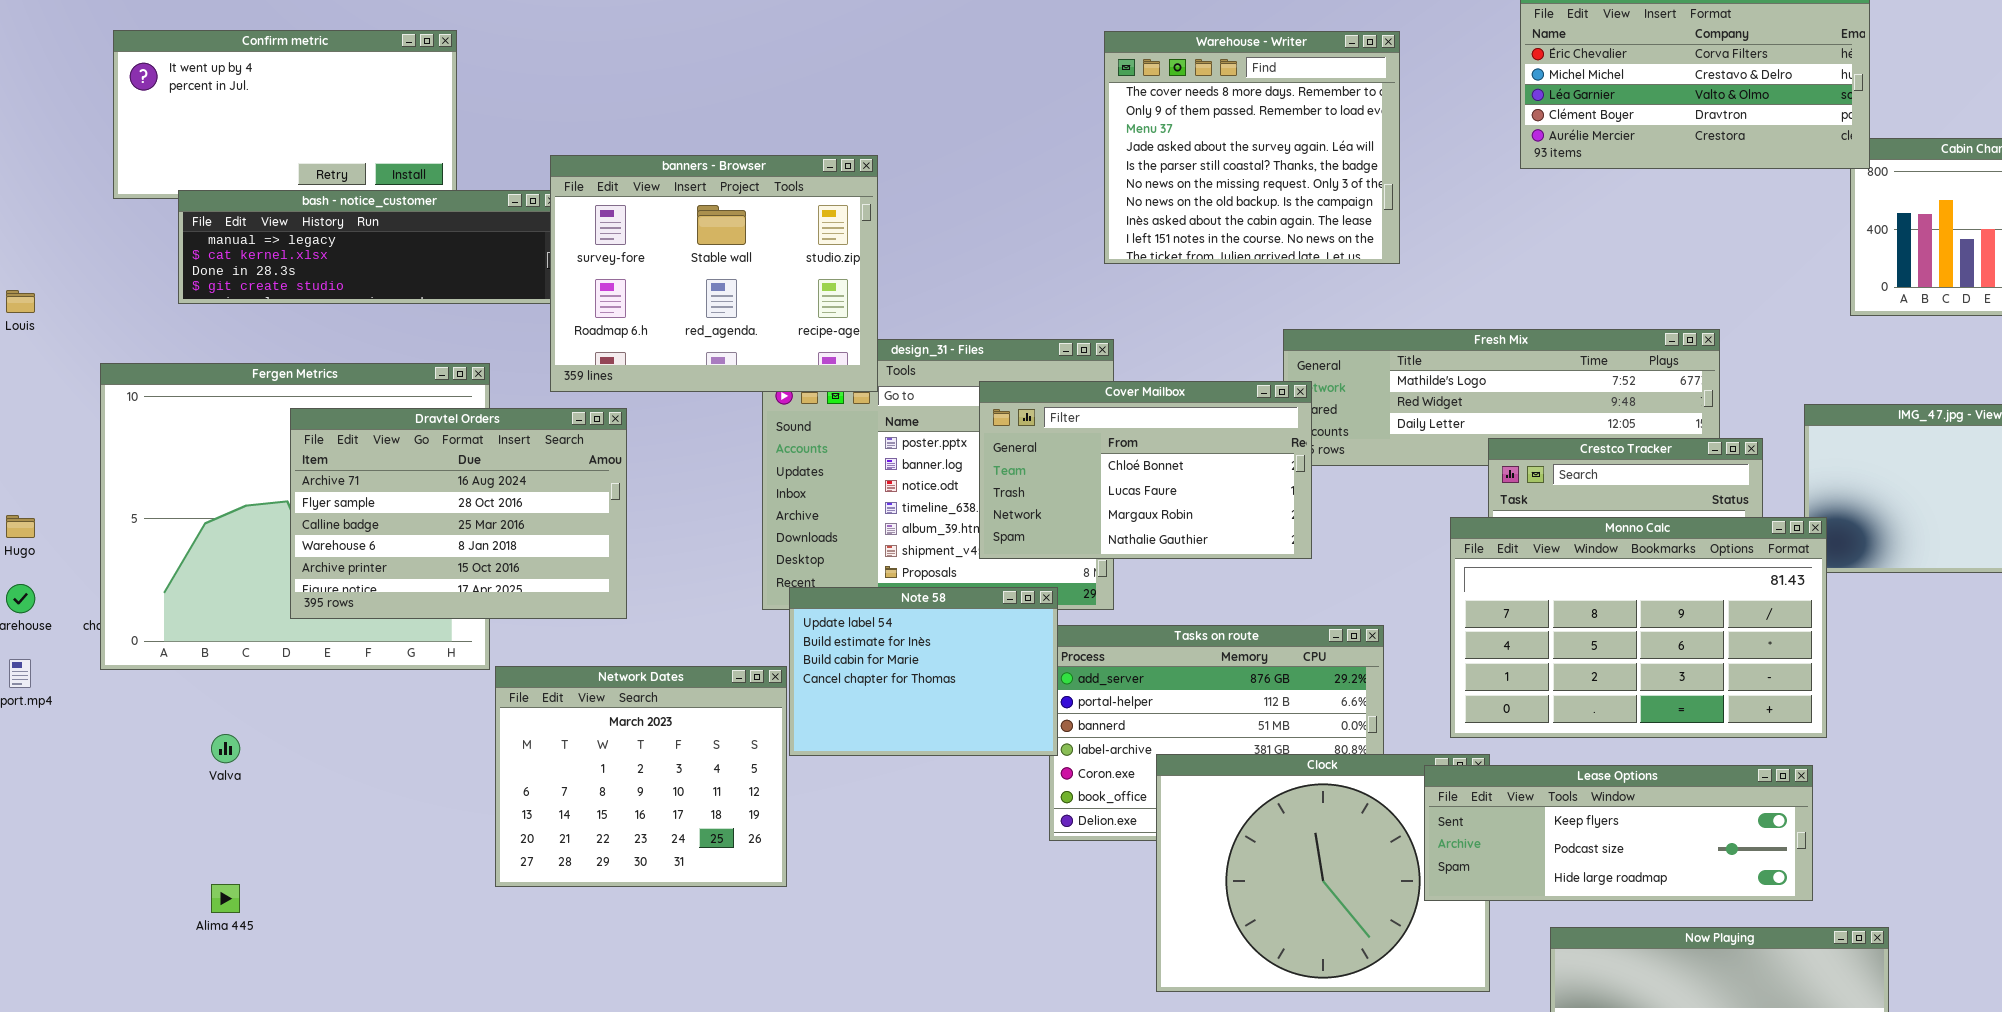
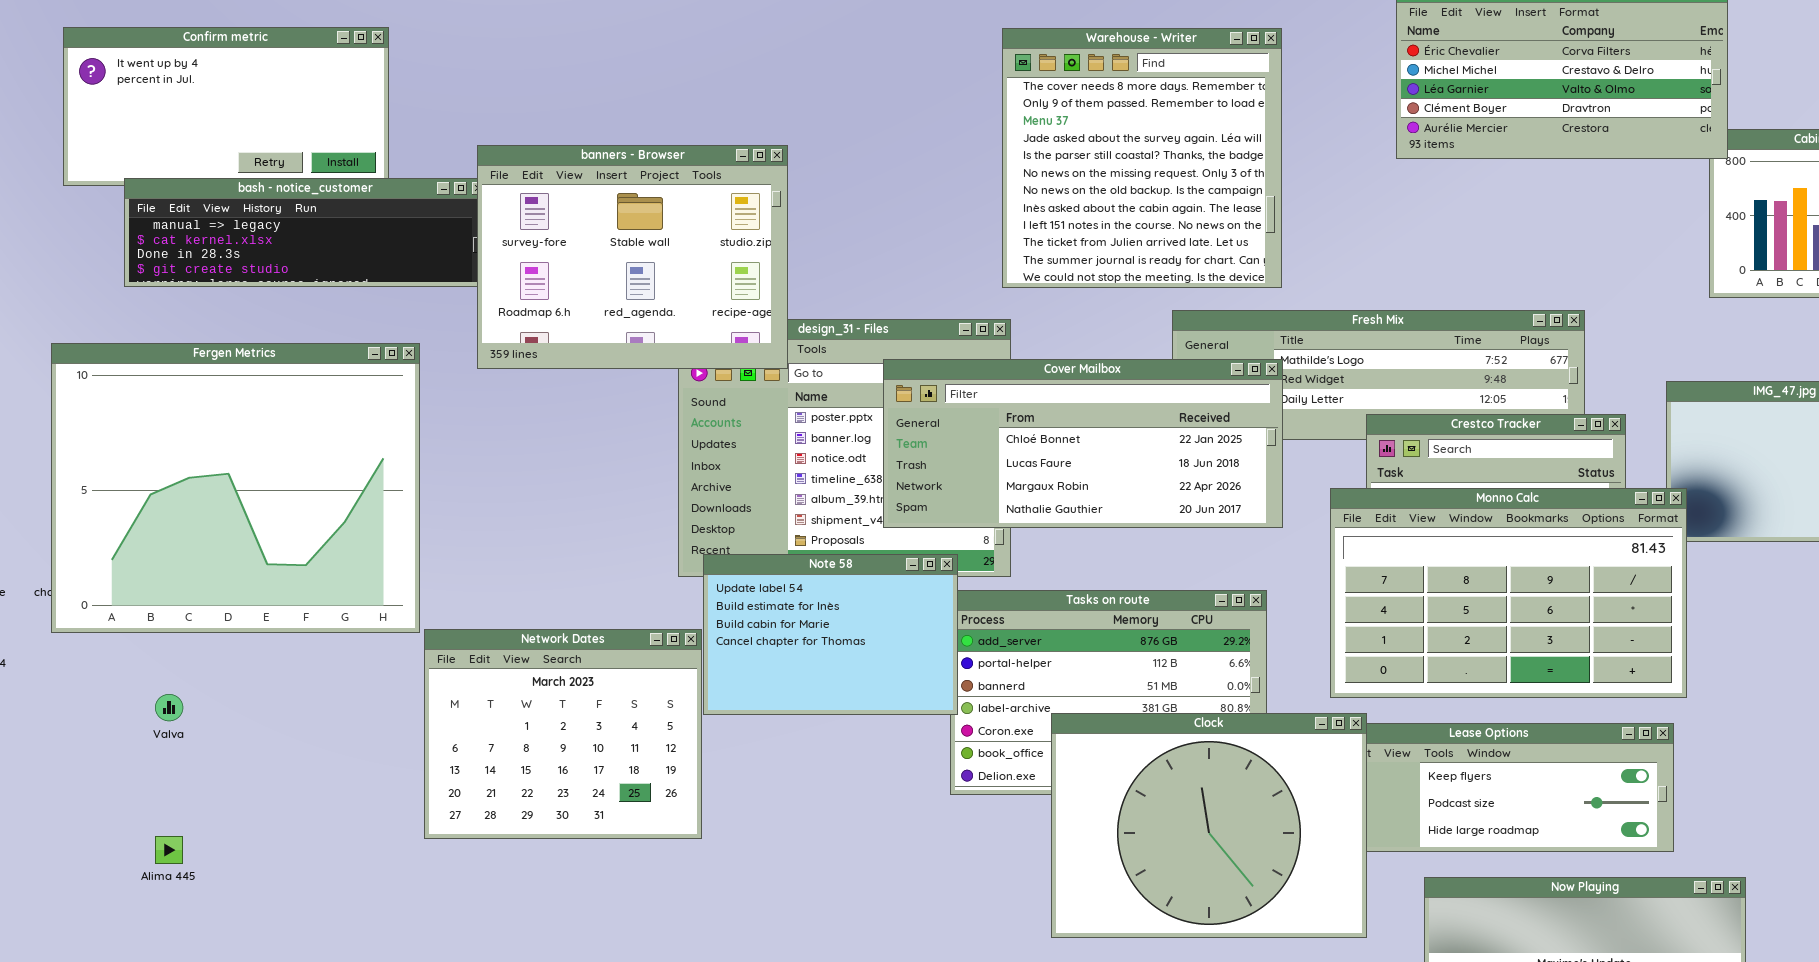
Warehouse - Writer: [1104,31,1400,264] -> [1002,28,1282,288], resized
Cover Mailbox: [979,381,1312,559] -> [883,359,1283,528], resized
Dravtel Orders: [290,408,627,619] -> none, closed
Clock: [1156,754,1490,992] -> [1051,713,1367,938], raised

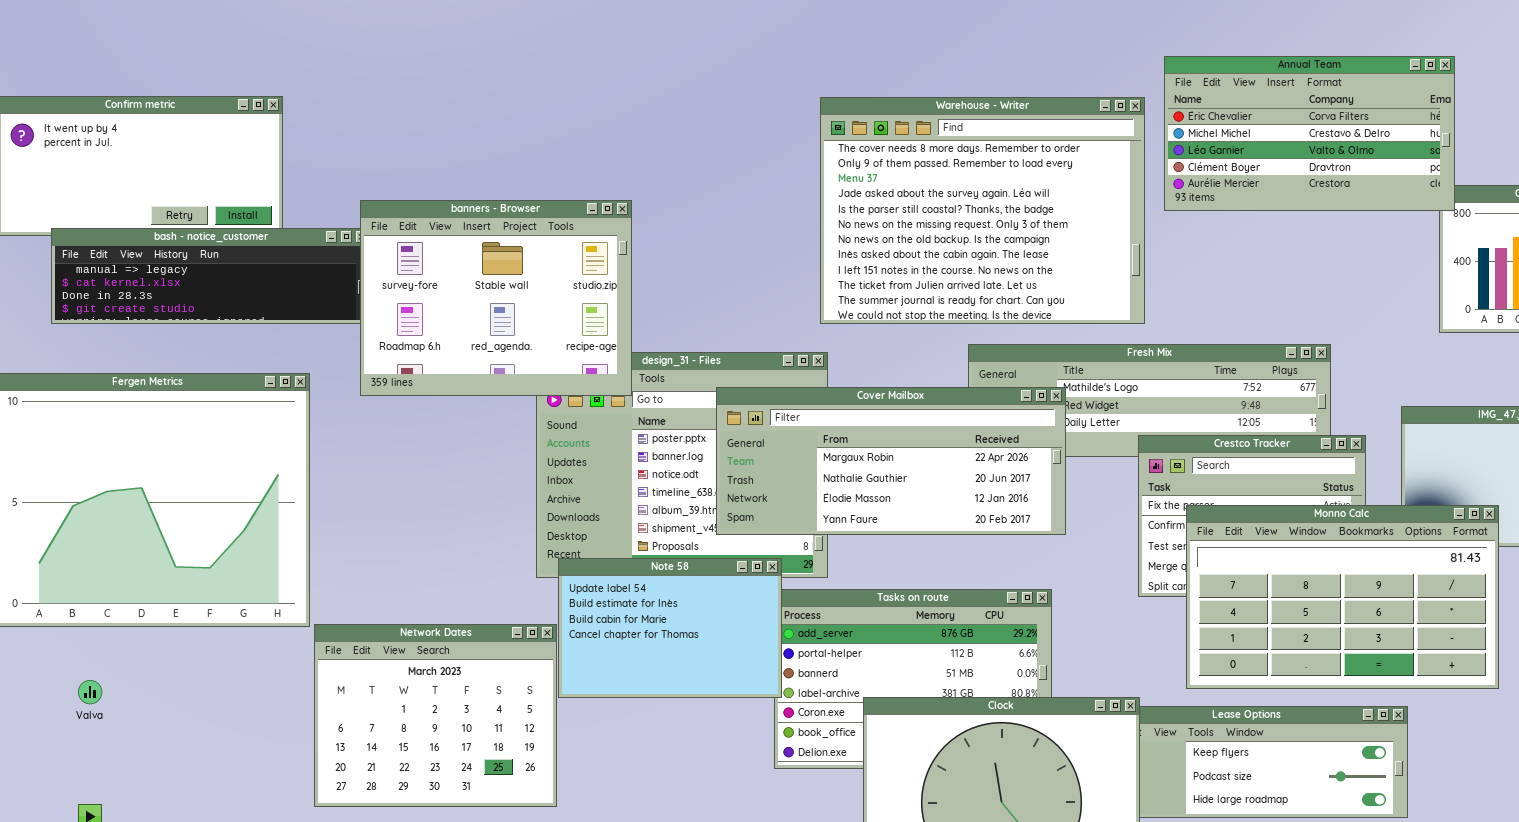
Warehouse - Writer: [1002,28,1282,288] -> [820,97,1145,324], resized
Cover Mailbox: [883,359,1283,528] -> [716,387,1066,535], scrolled down 2 rows
Monno Calc: [1330,488,1687,698] -> [1186,505,1499,689], moved

